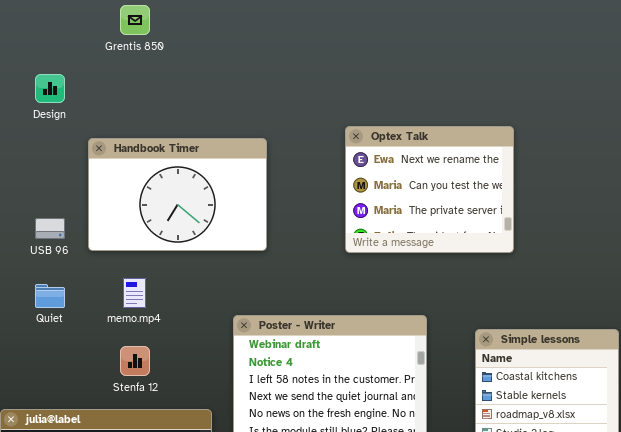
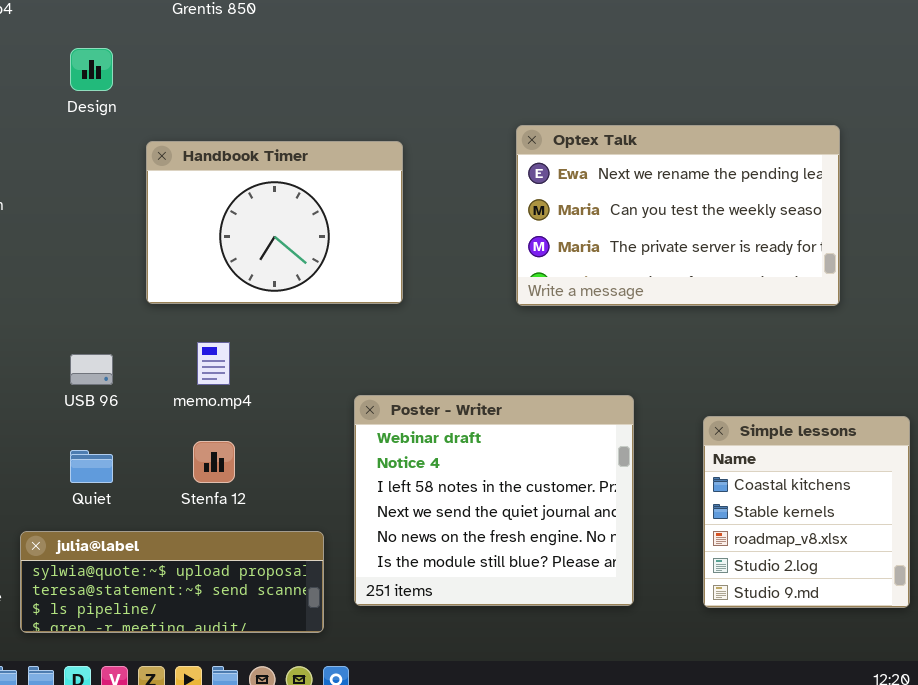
Optex Talk: [345,126,514,253] -> [516,125,840,306], resized
USB 96: [35,218,65,239] -> [70,354,113,385], moved
Quiet: [35,284,65,308] -> [70,450,113,483], moved

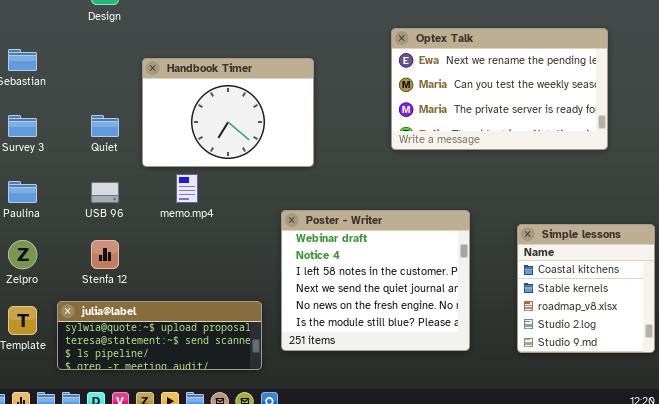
Handbook Timer: [146,141,403,304] -> [142,58,314,167], moved
Stenfa 12: [193,441,235,483] -> [91,240,119,269], moved
Quiet: [70,450,113,483] -> [91,115,119,137], moved

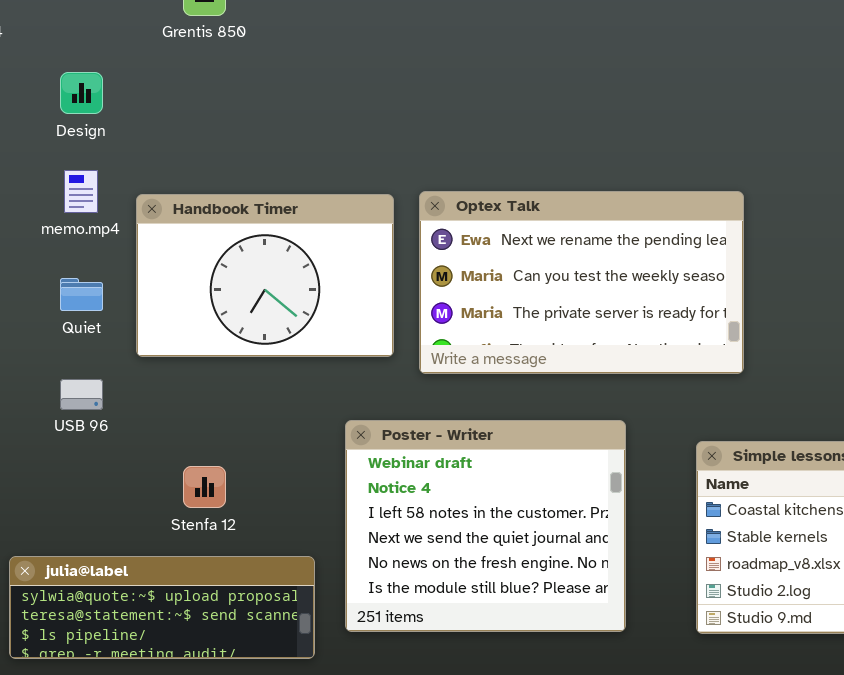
Optex Talk: [391,28,608,150] -> [419,191,744,374], moved
memo.mp4: [176,174,198,203] -> [64,170,98,213], moved
Stenfa 12: [91,240,119,269] -> [183,466,226,508], moved

